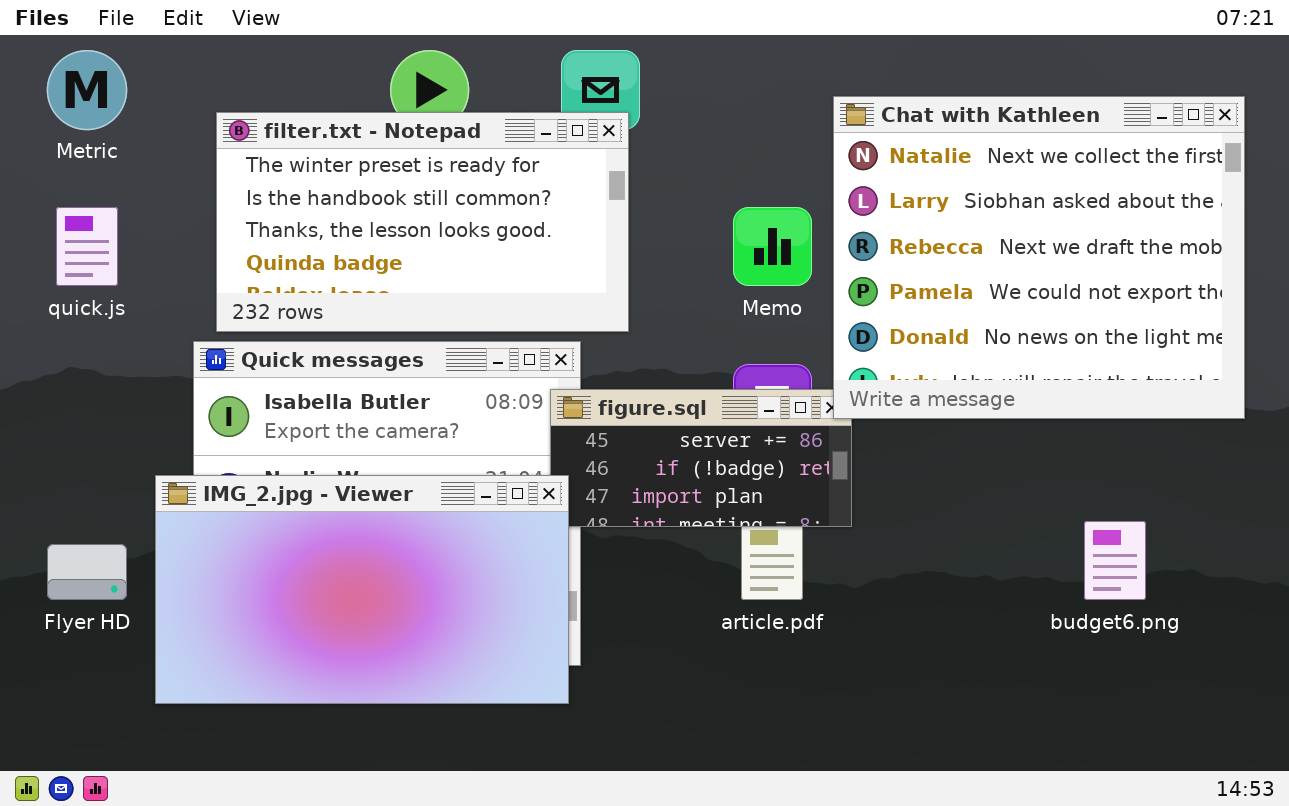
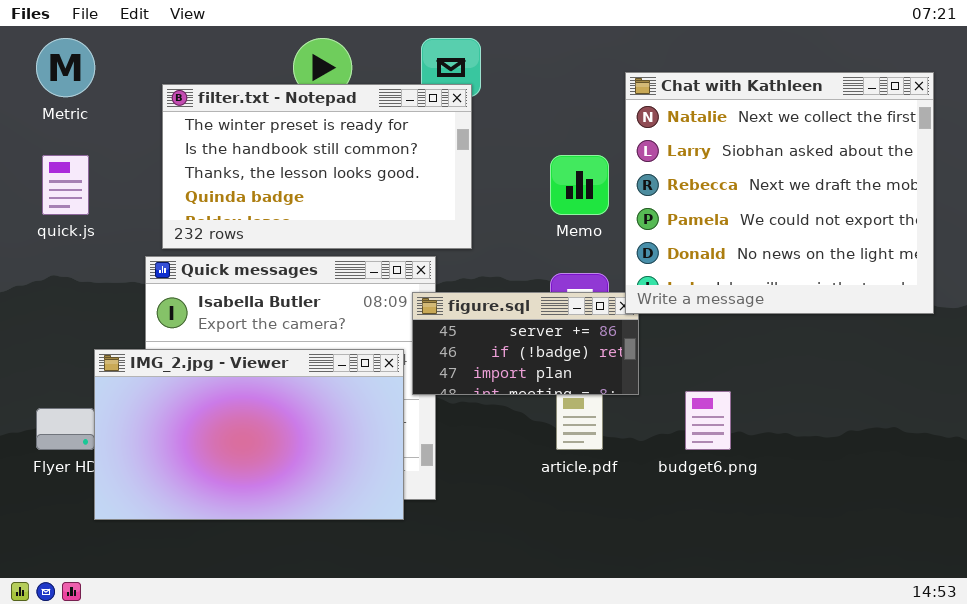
IMG_2.jpg - Viewer: [155,475,569,704] -> [94,349,404,520], moved
budget6.png: [1084,521,1146,600] -> [685,391,731,450], moved

